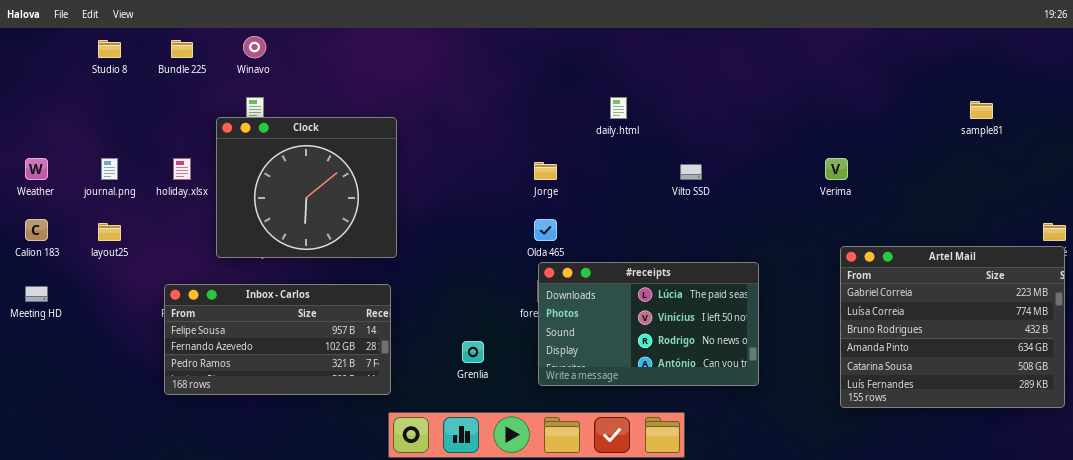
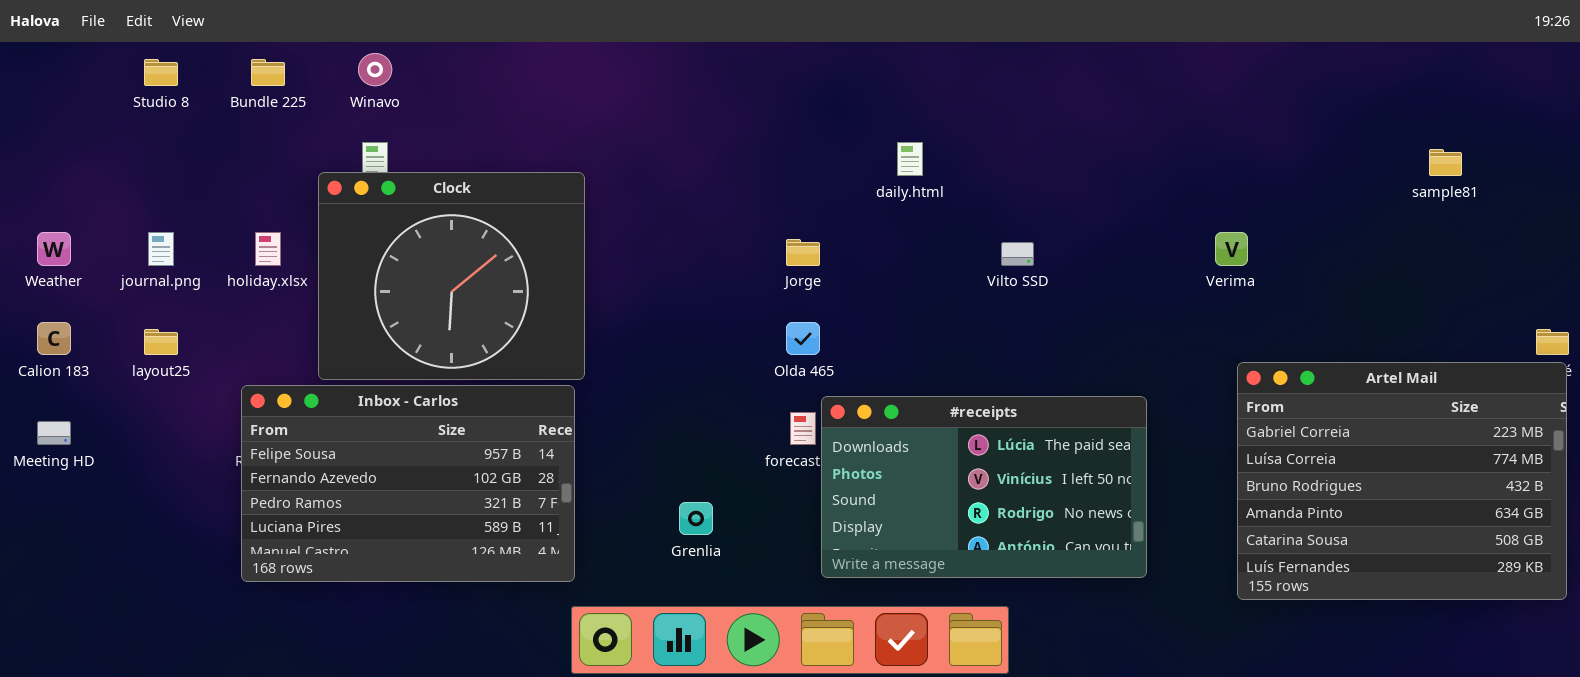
#receipts: [538,262,759,386] -> [821,396,1147,578], moved
Inbox - Carlos: [164,284,391,395] -> [241,385,575,582], resized

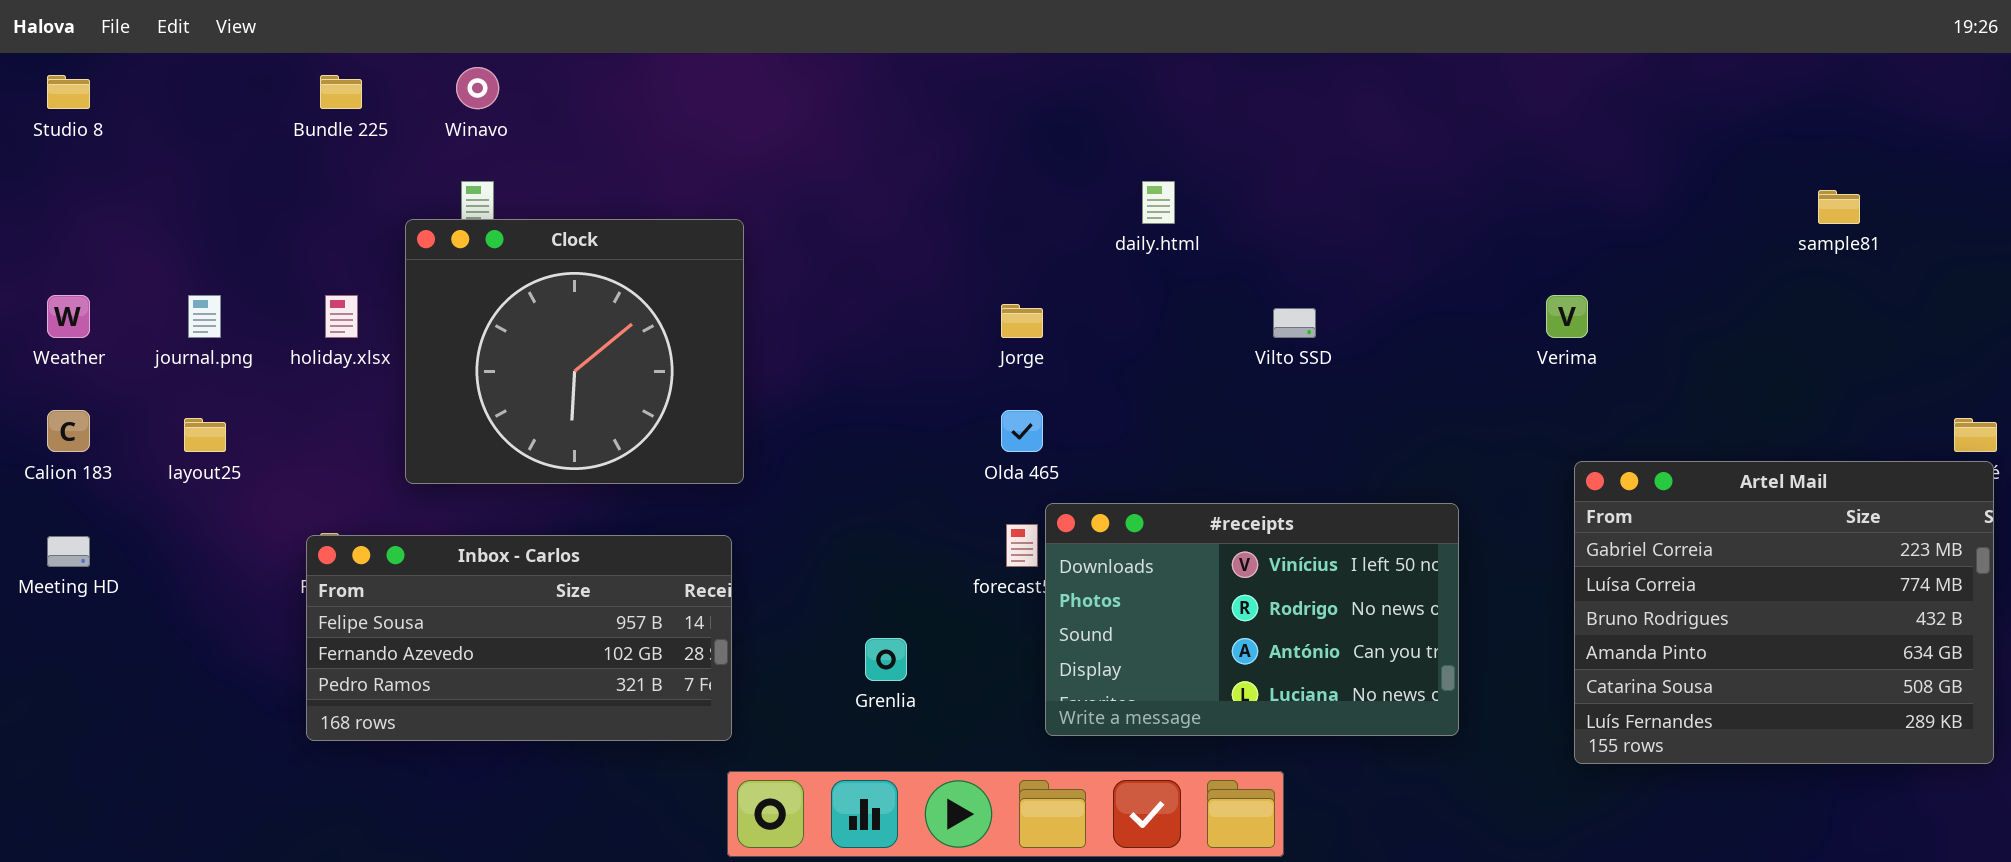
Studio 8: [144,59,178,86] -> [47,75,90,109], moved
Inbox - Carlos: [241,385,575,582] -> [306,535,732,741], resized
#receipts: [821,396,1147,578] -> [1045,503,1459,736], scrolled down 1 row

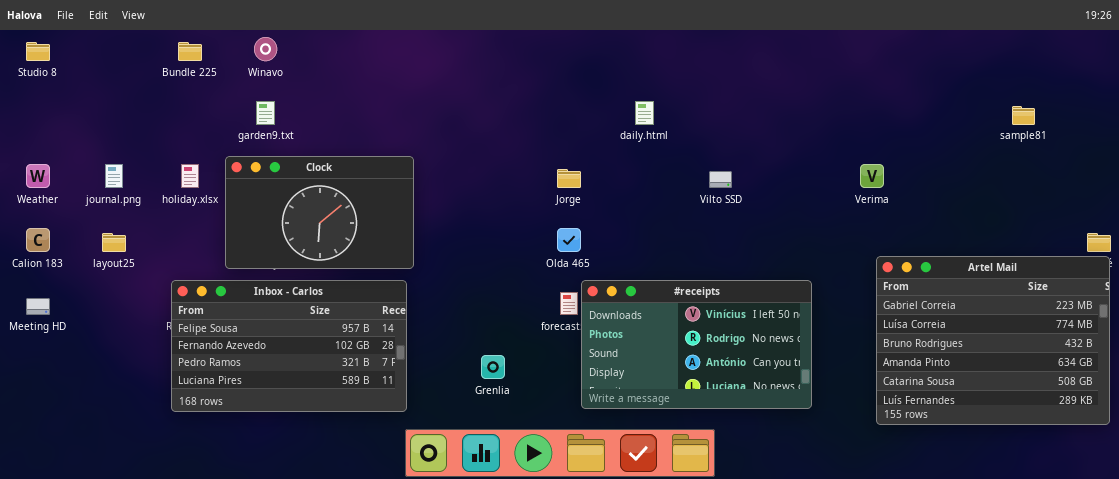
Clock: [405,219,744,484] -> [225,156,414,269], resized
Inbox - Carlos: [306,535,732,741] -> [171,280,407,412], resized

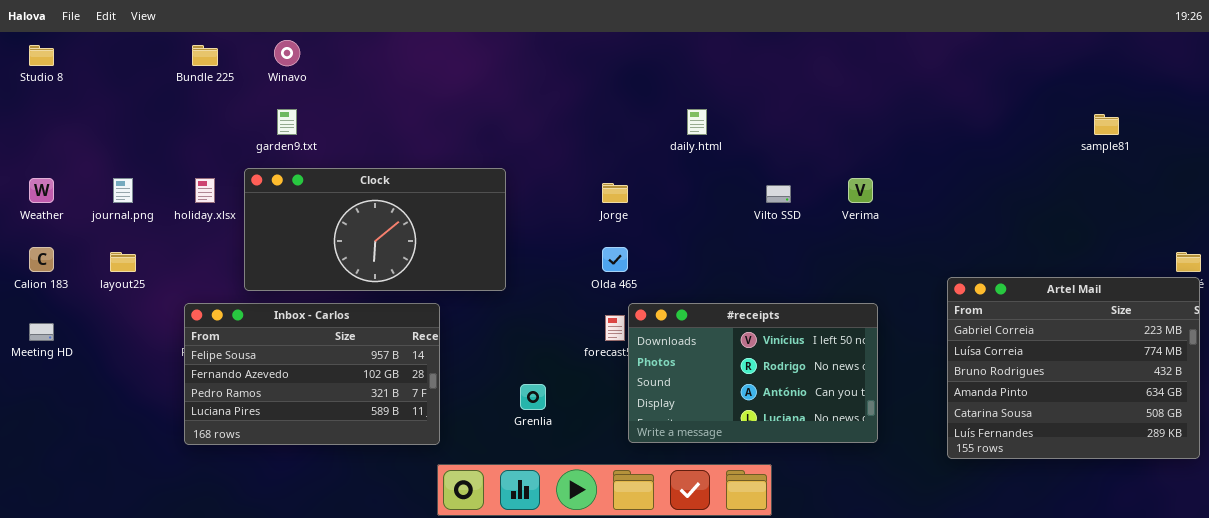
Clock: [225,156,414,269] -> [244,168,506,291], resized
Verima: [860,164,884,188] -> [848,178,873,203], moved

